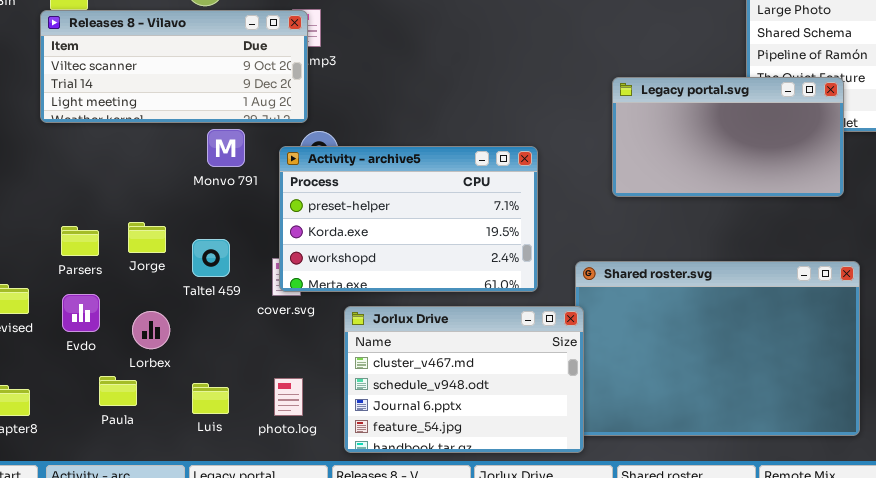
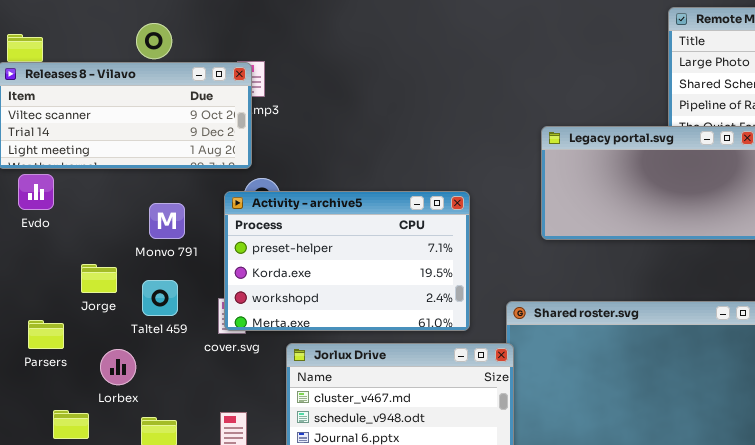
Monvo 791: [207,129,245,167] -> [149,203,185,239], moved
Parsers: [61,226,99,256] -> [28,320,64,349], moved
Evdo: [62,294,100,332] -> [18,174,54,210], moved
Lorbex: [132,311,170,349] -> [100,349,136,385], moved

